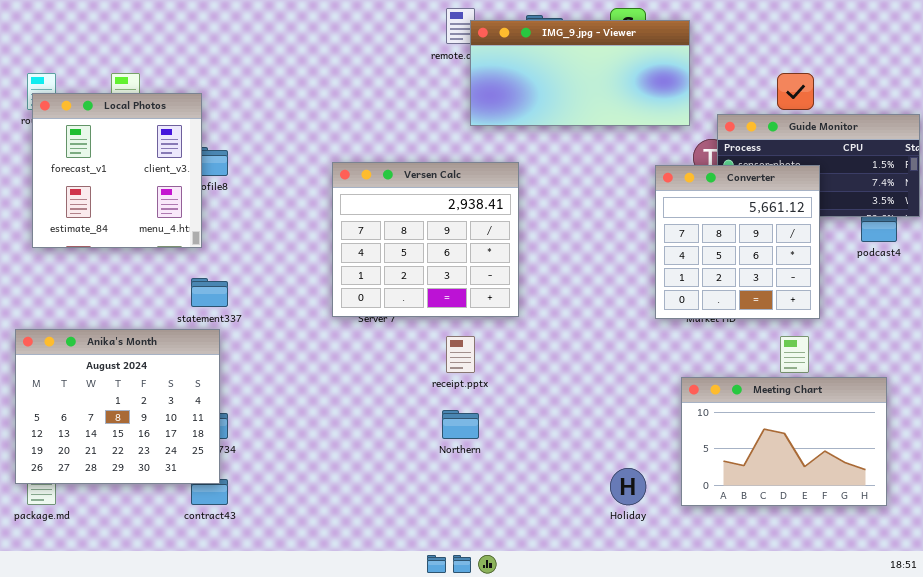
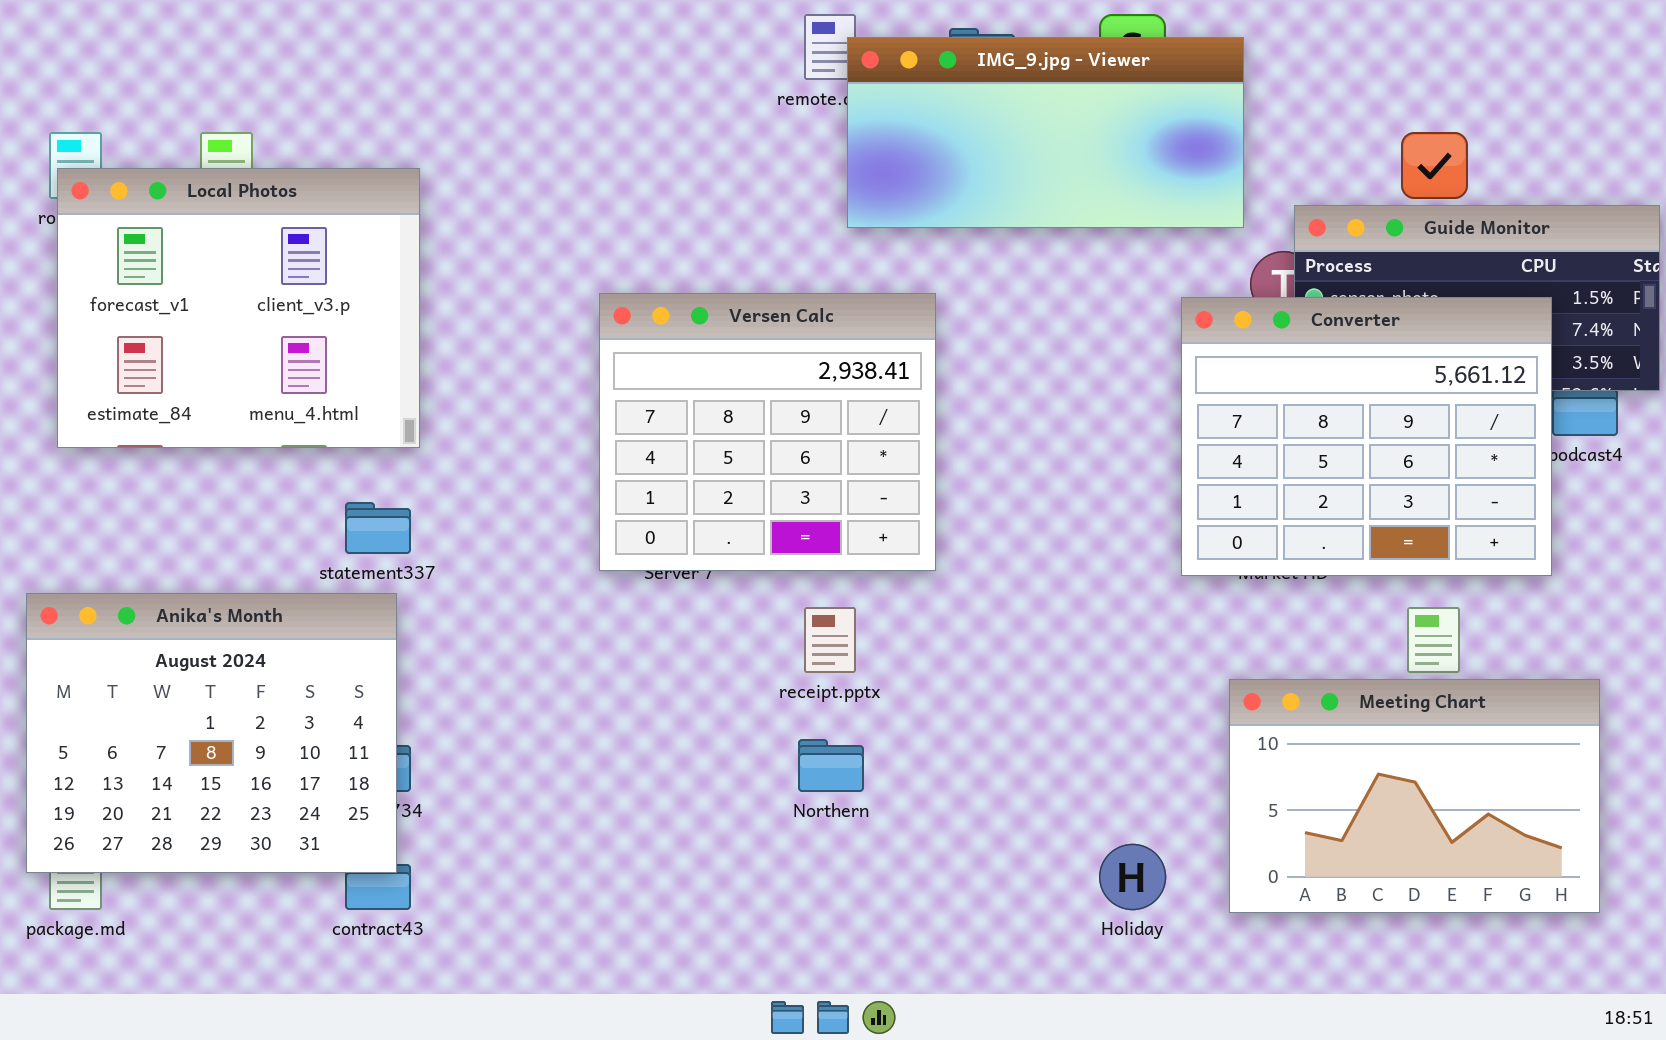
Local Photos: [32,93,202,248] -> [57,168,420,448], resized
Converter: [655,165,820,319] -> [1181,297,1552,576], resized

